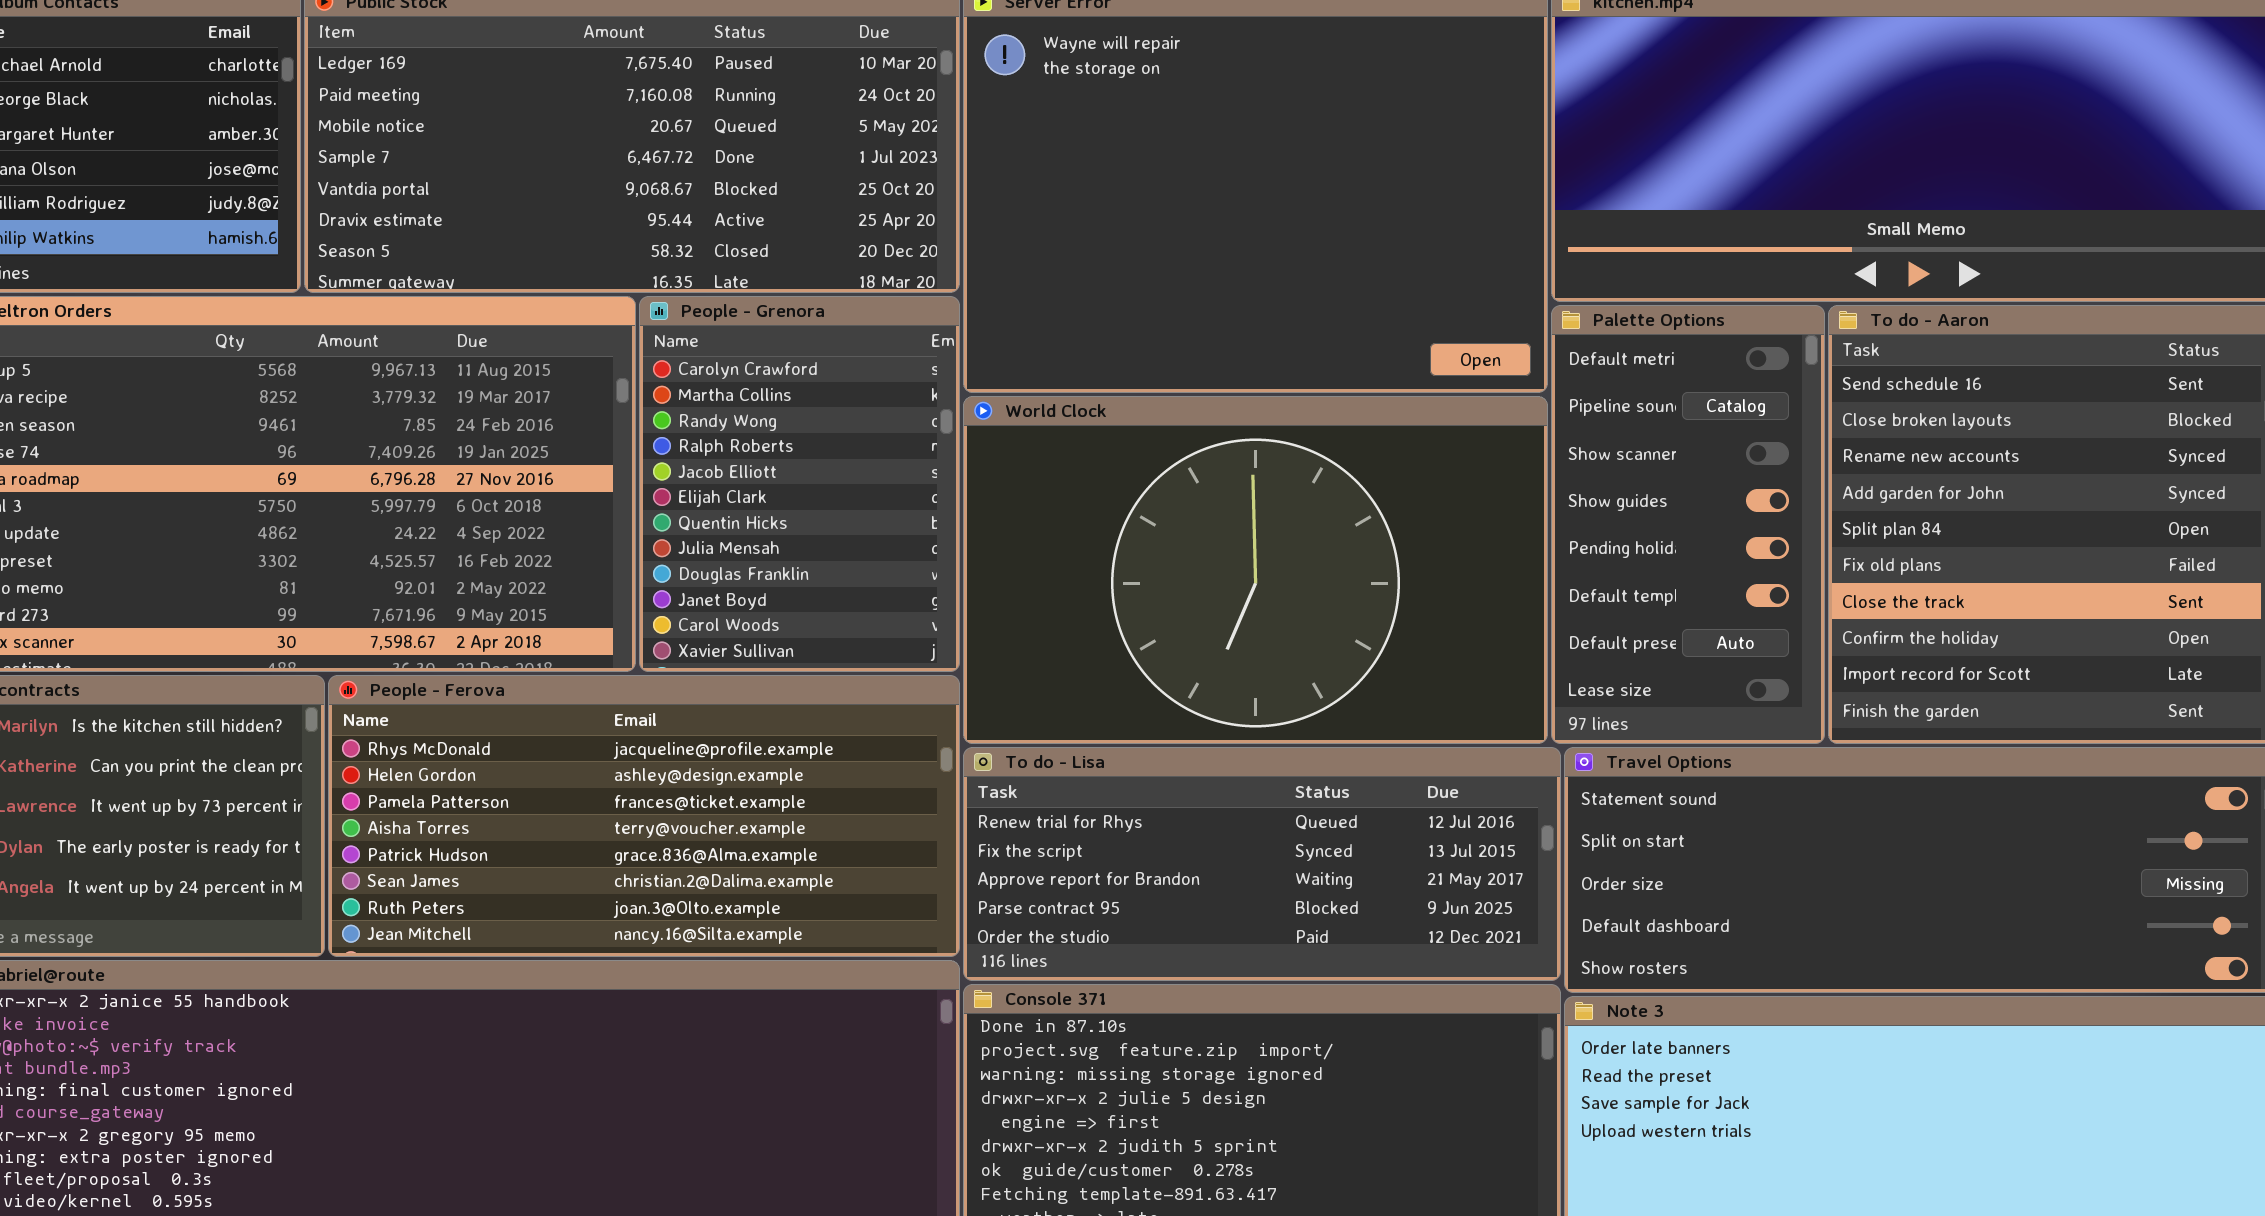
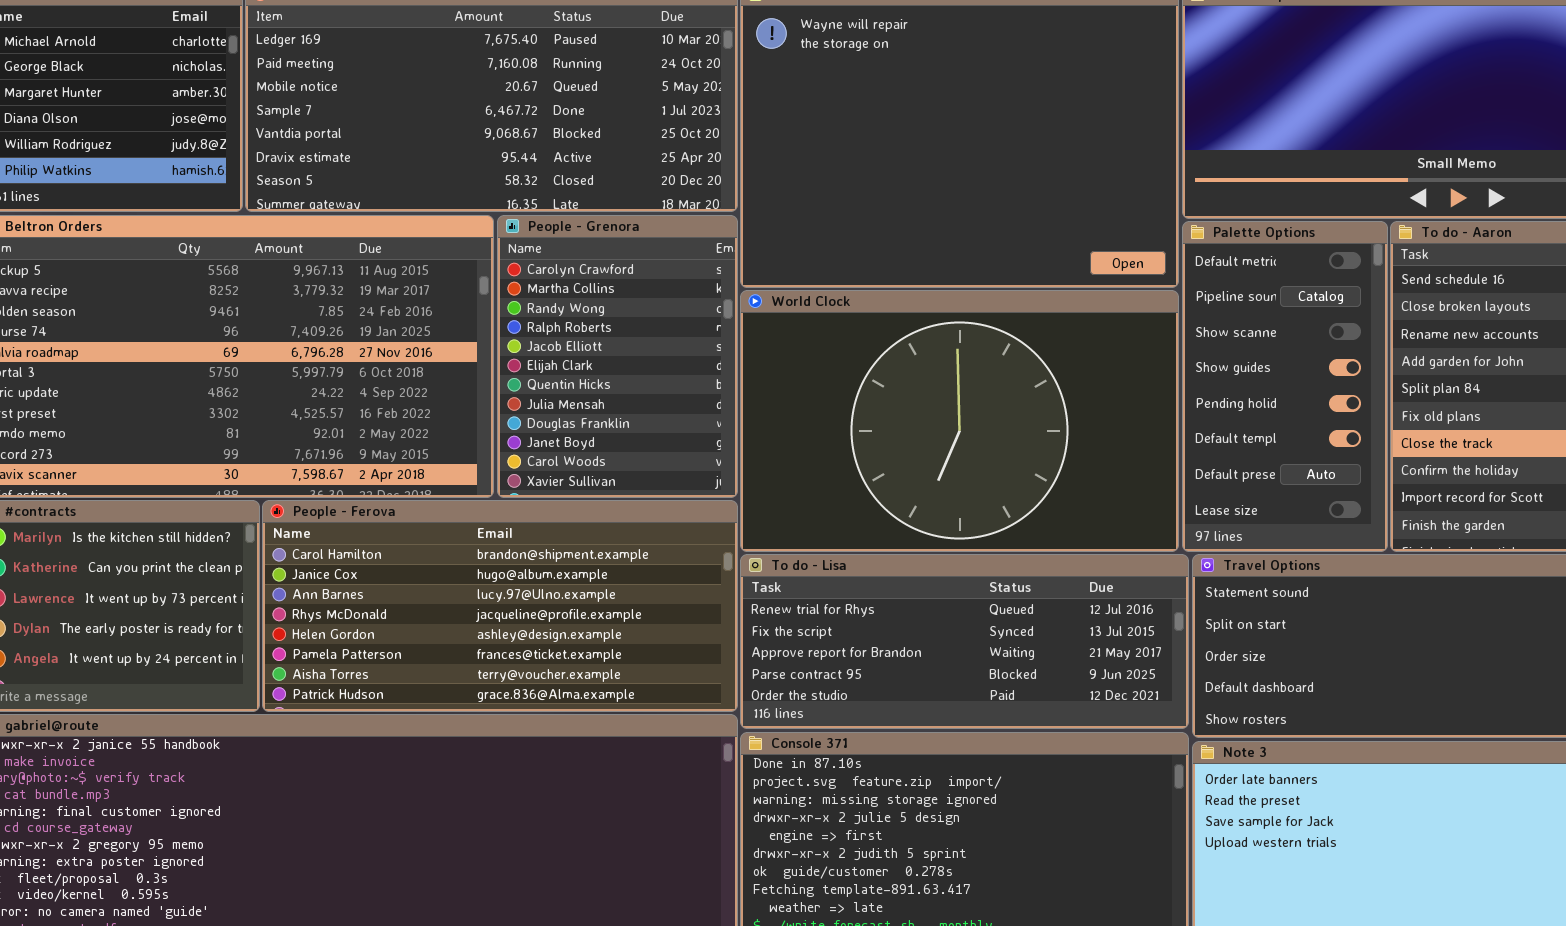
People - Ferova: [328,675,960,957] -> [262,500,738,712], scrolled up 3 rows

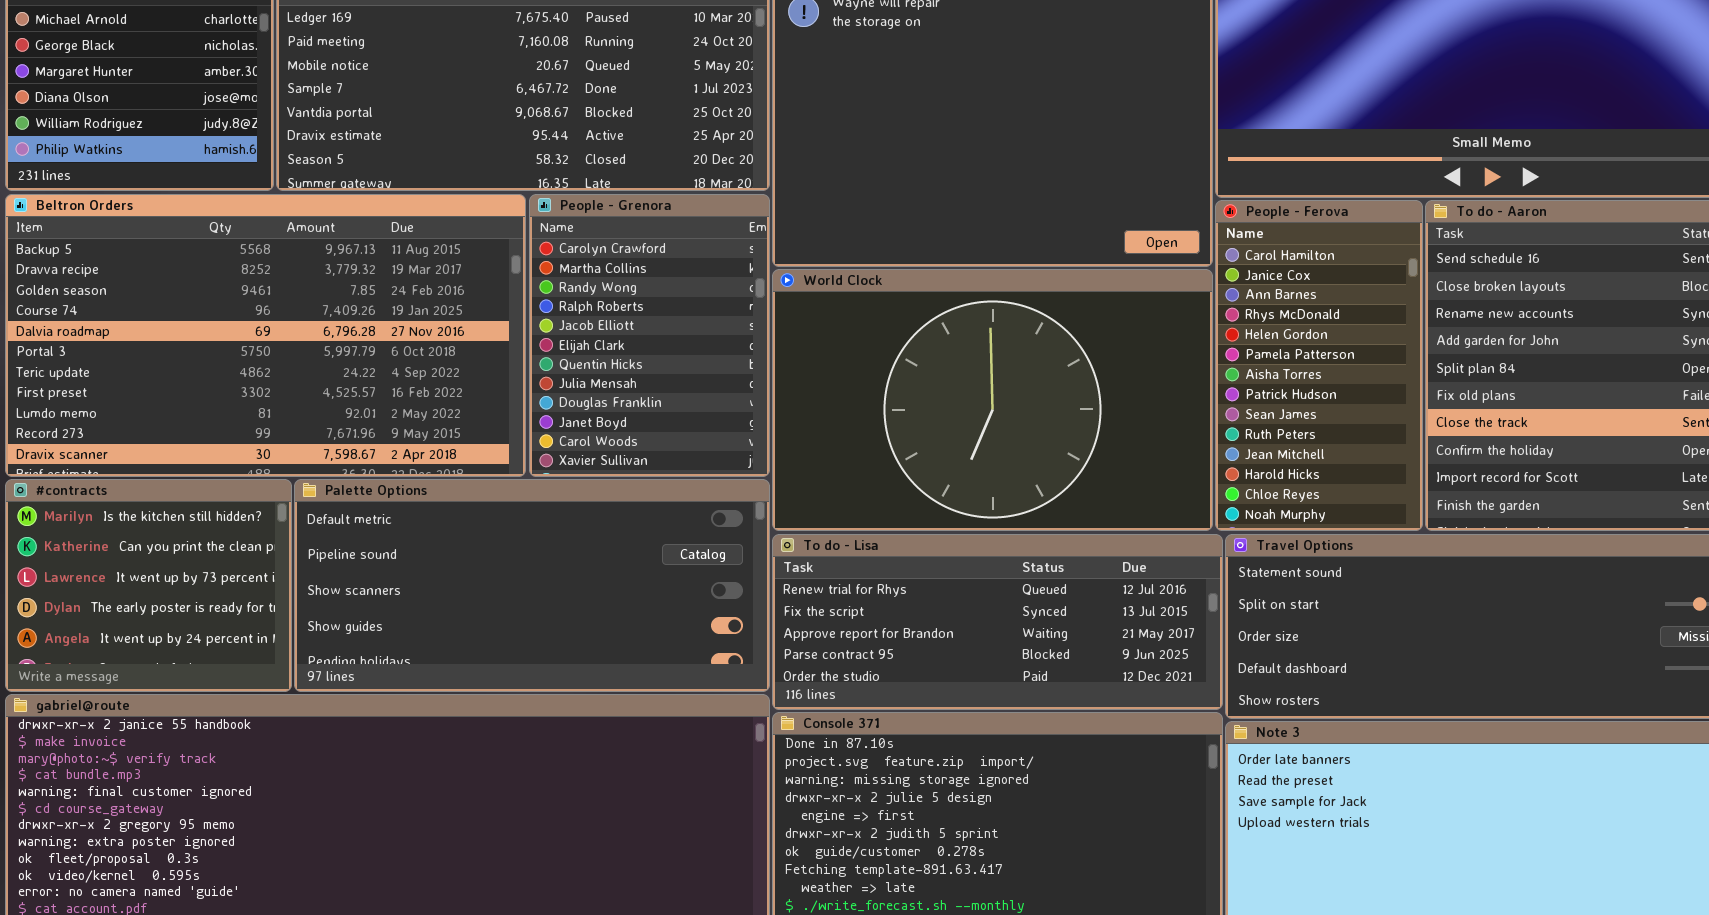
Palette Options: [1182,221,1388,552] -> [294,479,770,692], moved, resized
People - Ferova: [262,500,738,712] -> [1215,200,1423,531], moved, resized

